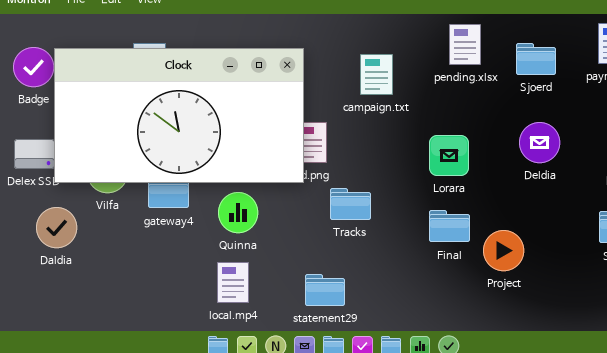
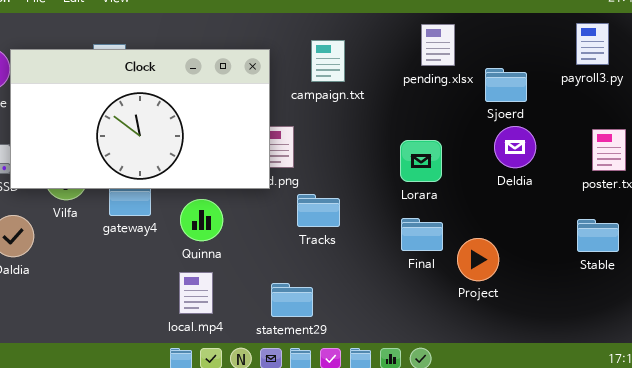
Sjoerd: [516,43,556,75] -> [485,68,527,102], moved
campaign.txt: [360,54,393,95] -> [311,40,345,82], moved

